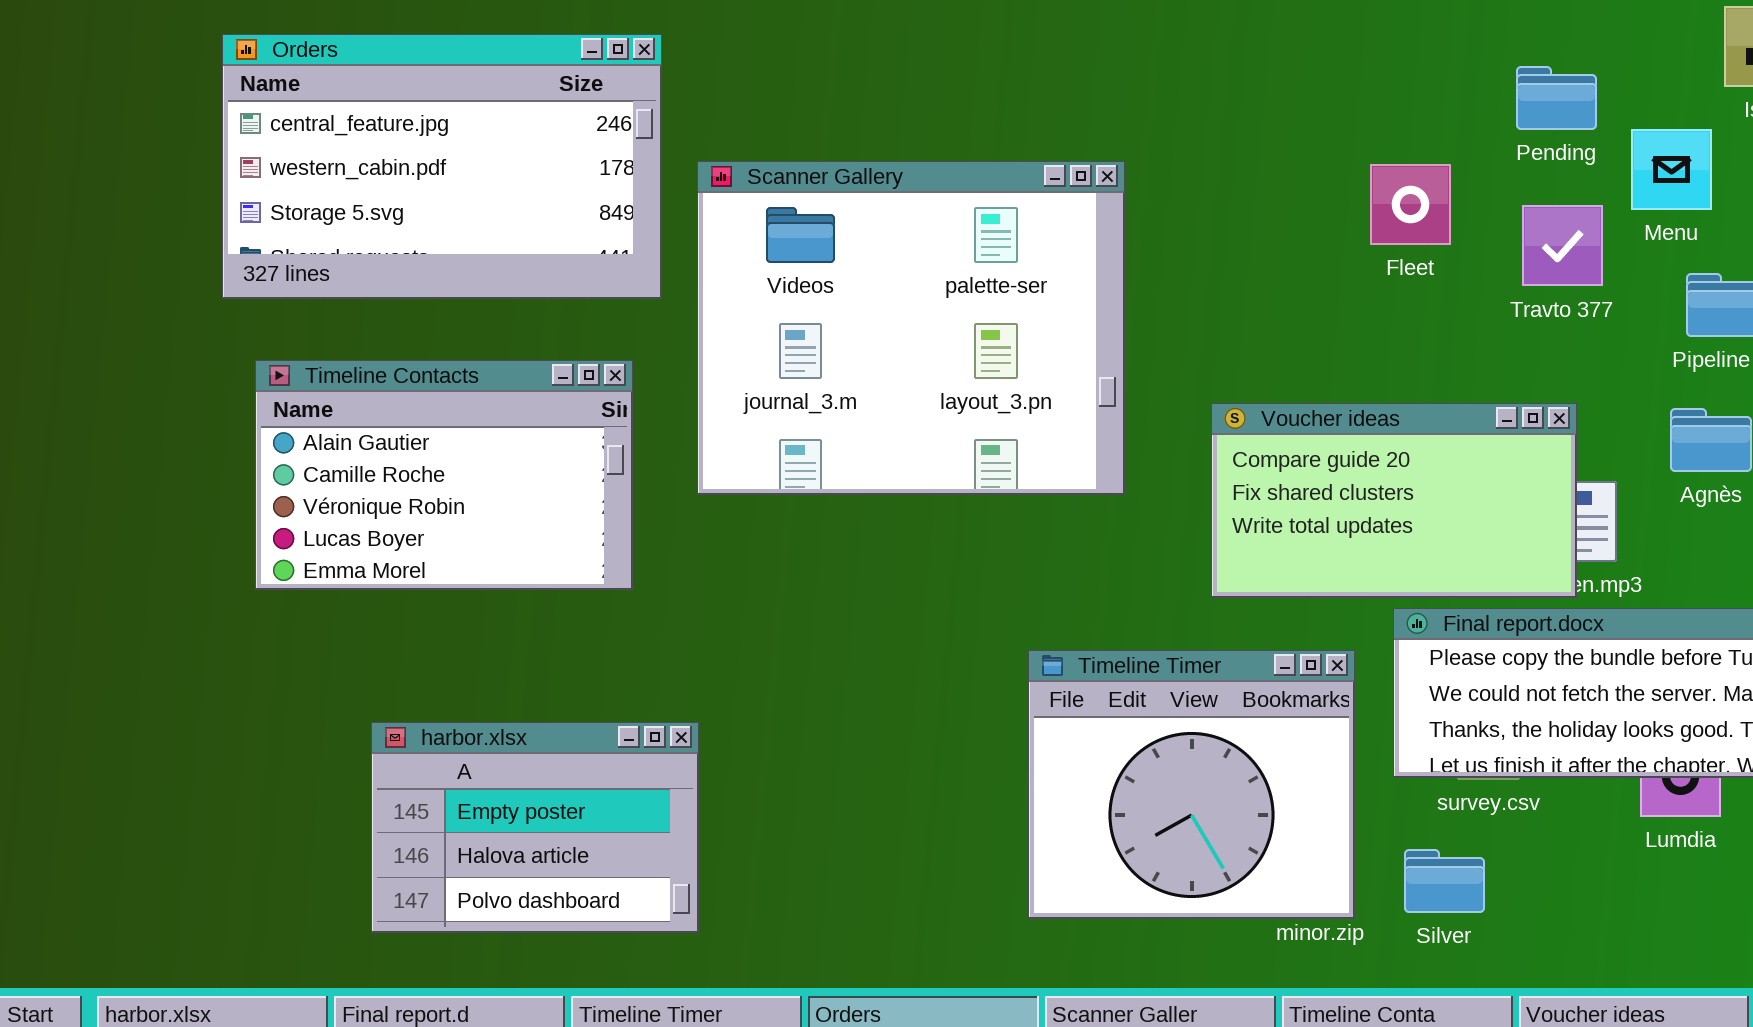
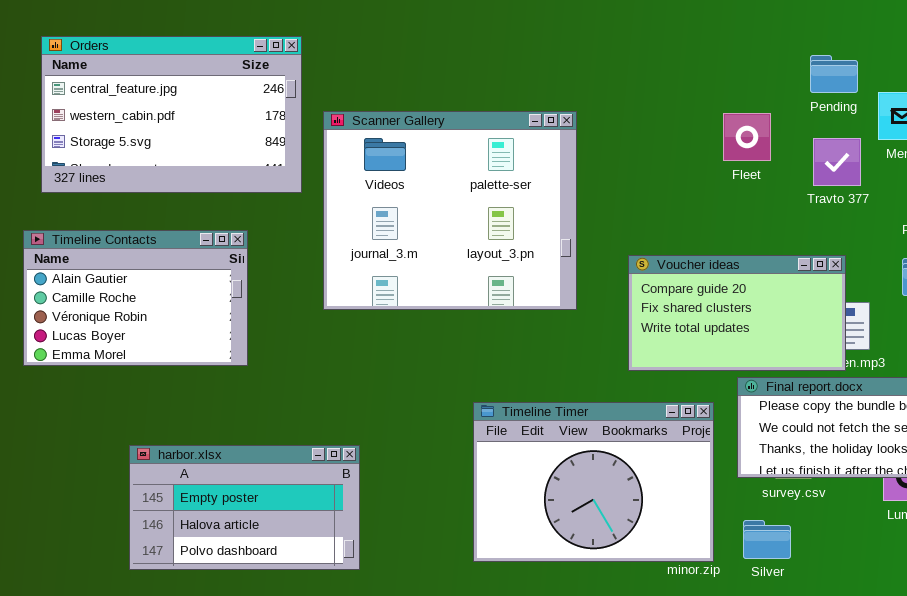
Timeline Contacts: [255,360,633,590] -> [23,230,248,366], moved
Timeline Timer: [1028,650,1355,919] -> [473,402,714,562], resized
harbor.xlsx: [371,722,699,933] -> [129,445,360,570], resized

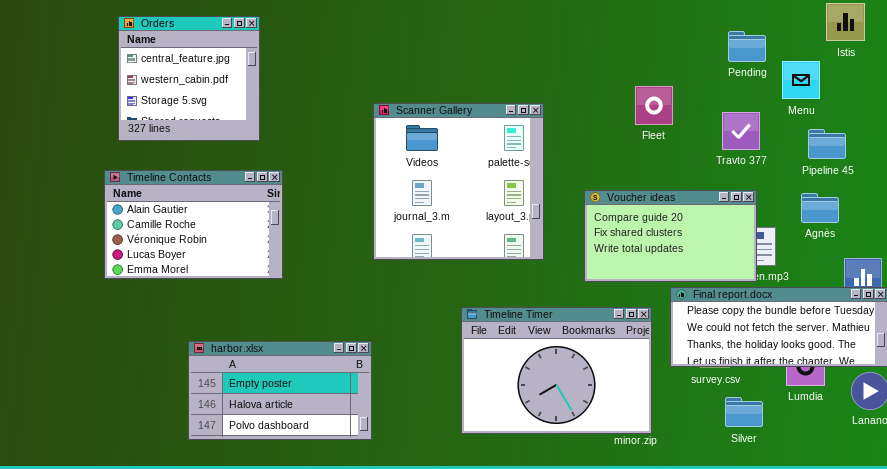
Orders: [41,36,302,193] -> [118,16,260,141], resized
Scanner Gallery: [323,111,577,310] -> [373,103,544,260], moved, resized
Fleet: [723,113,771,161] -> [635,86,673,125], moved
Travto 377: [813,138,861,186] -> [722,112,760,150], moved
Silver: [743,520,791,559] -> [725,397,763,427], moved

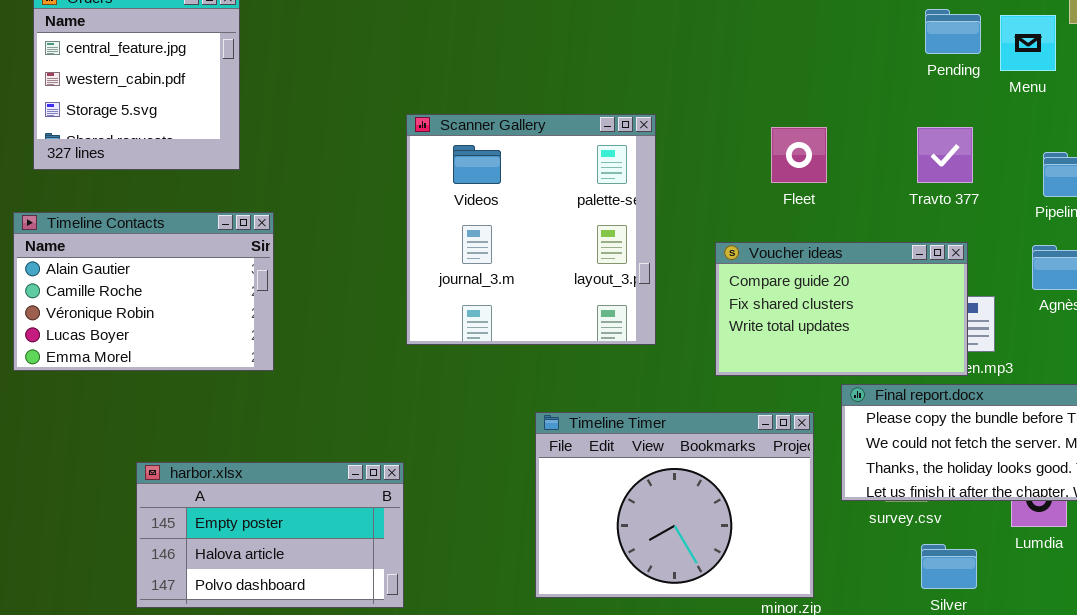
Menu: [782,61,820,99] -> [1000,15,1056,71], moved
Fleet: [635,86,673,125] -> [771,127,827,183], moved

